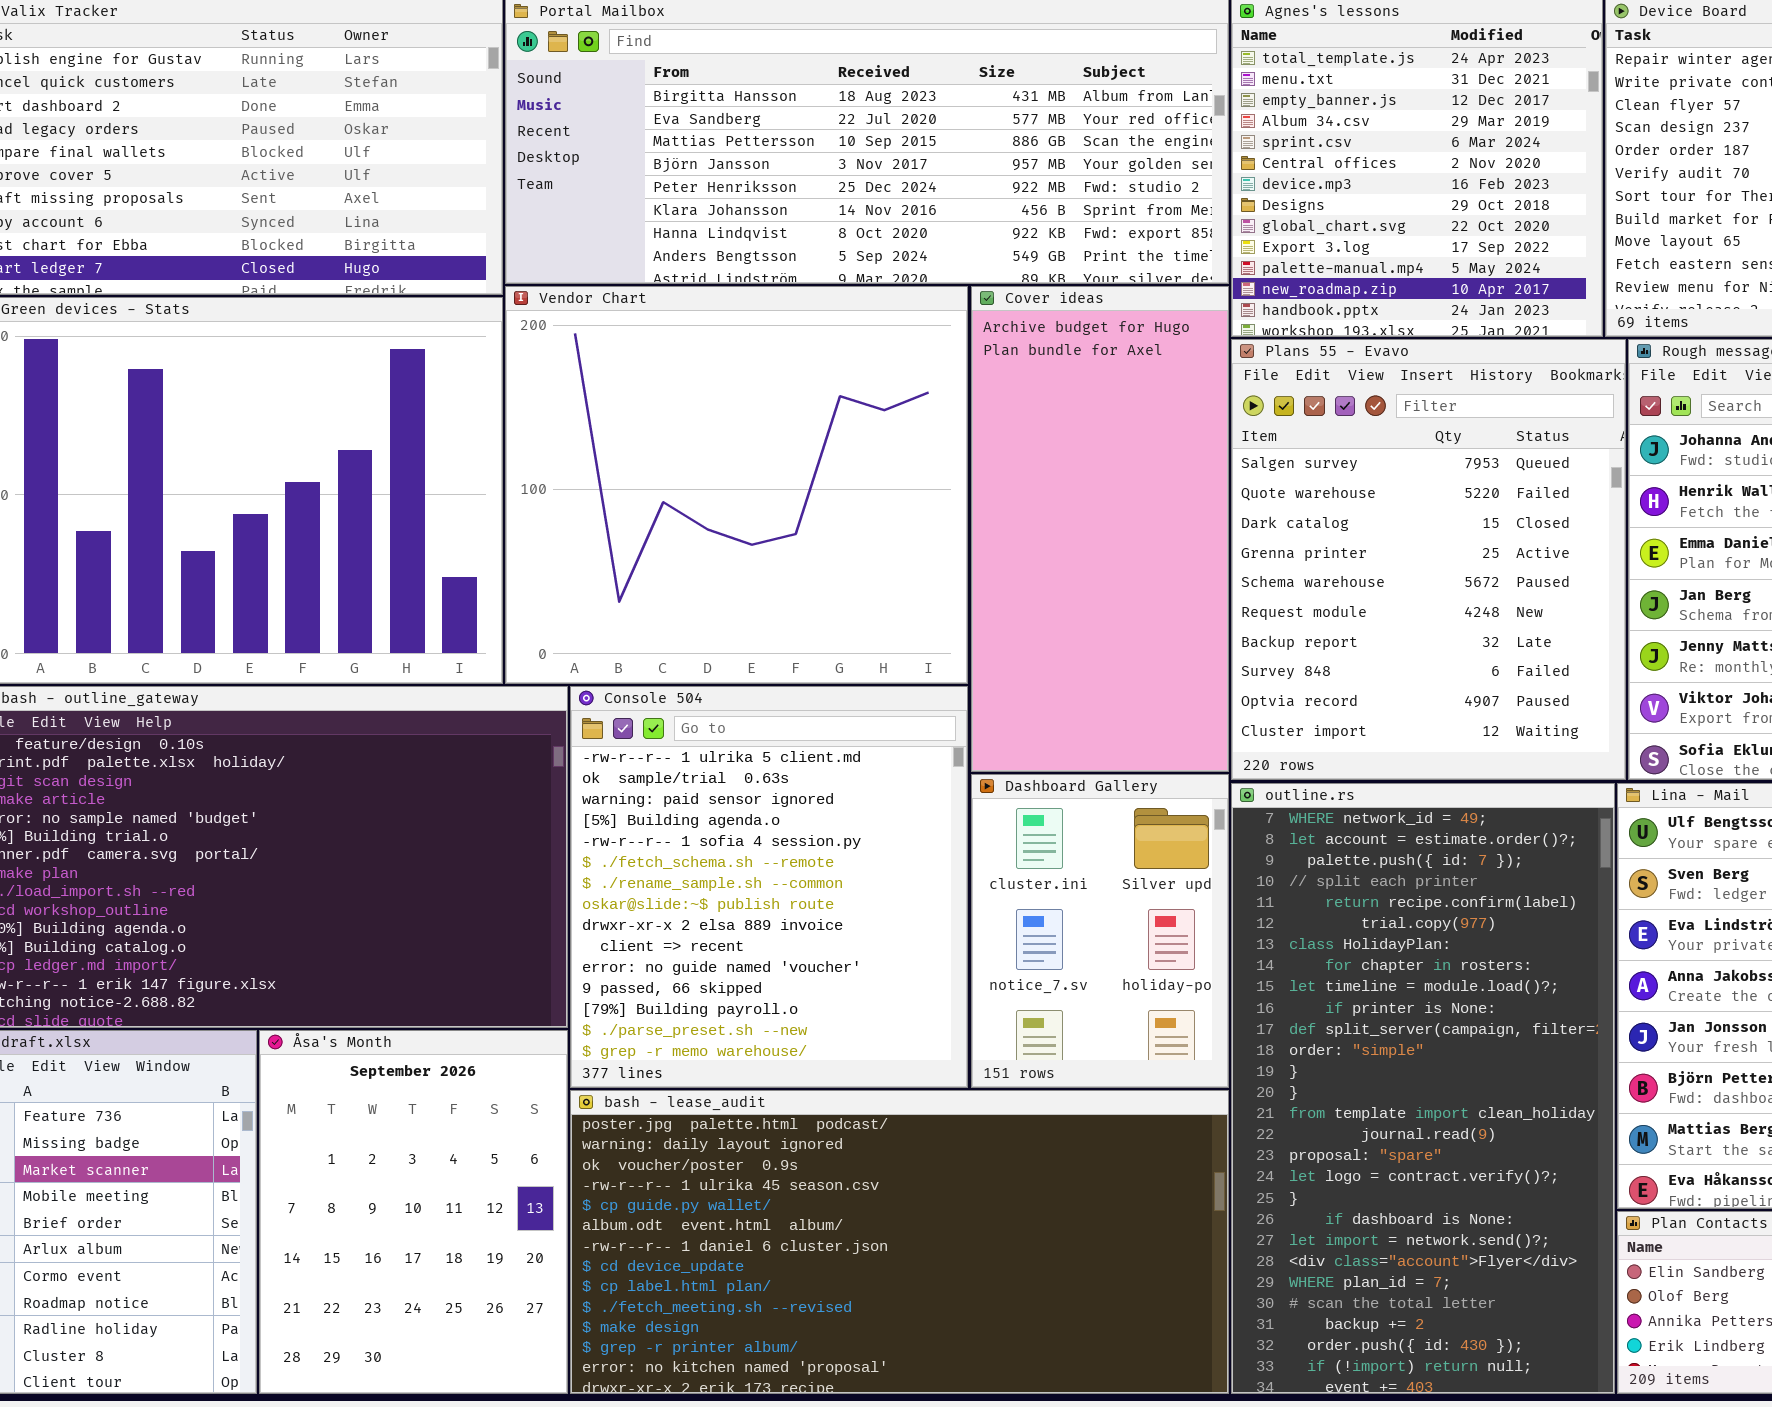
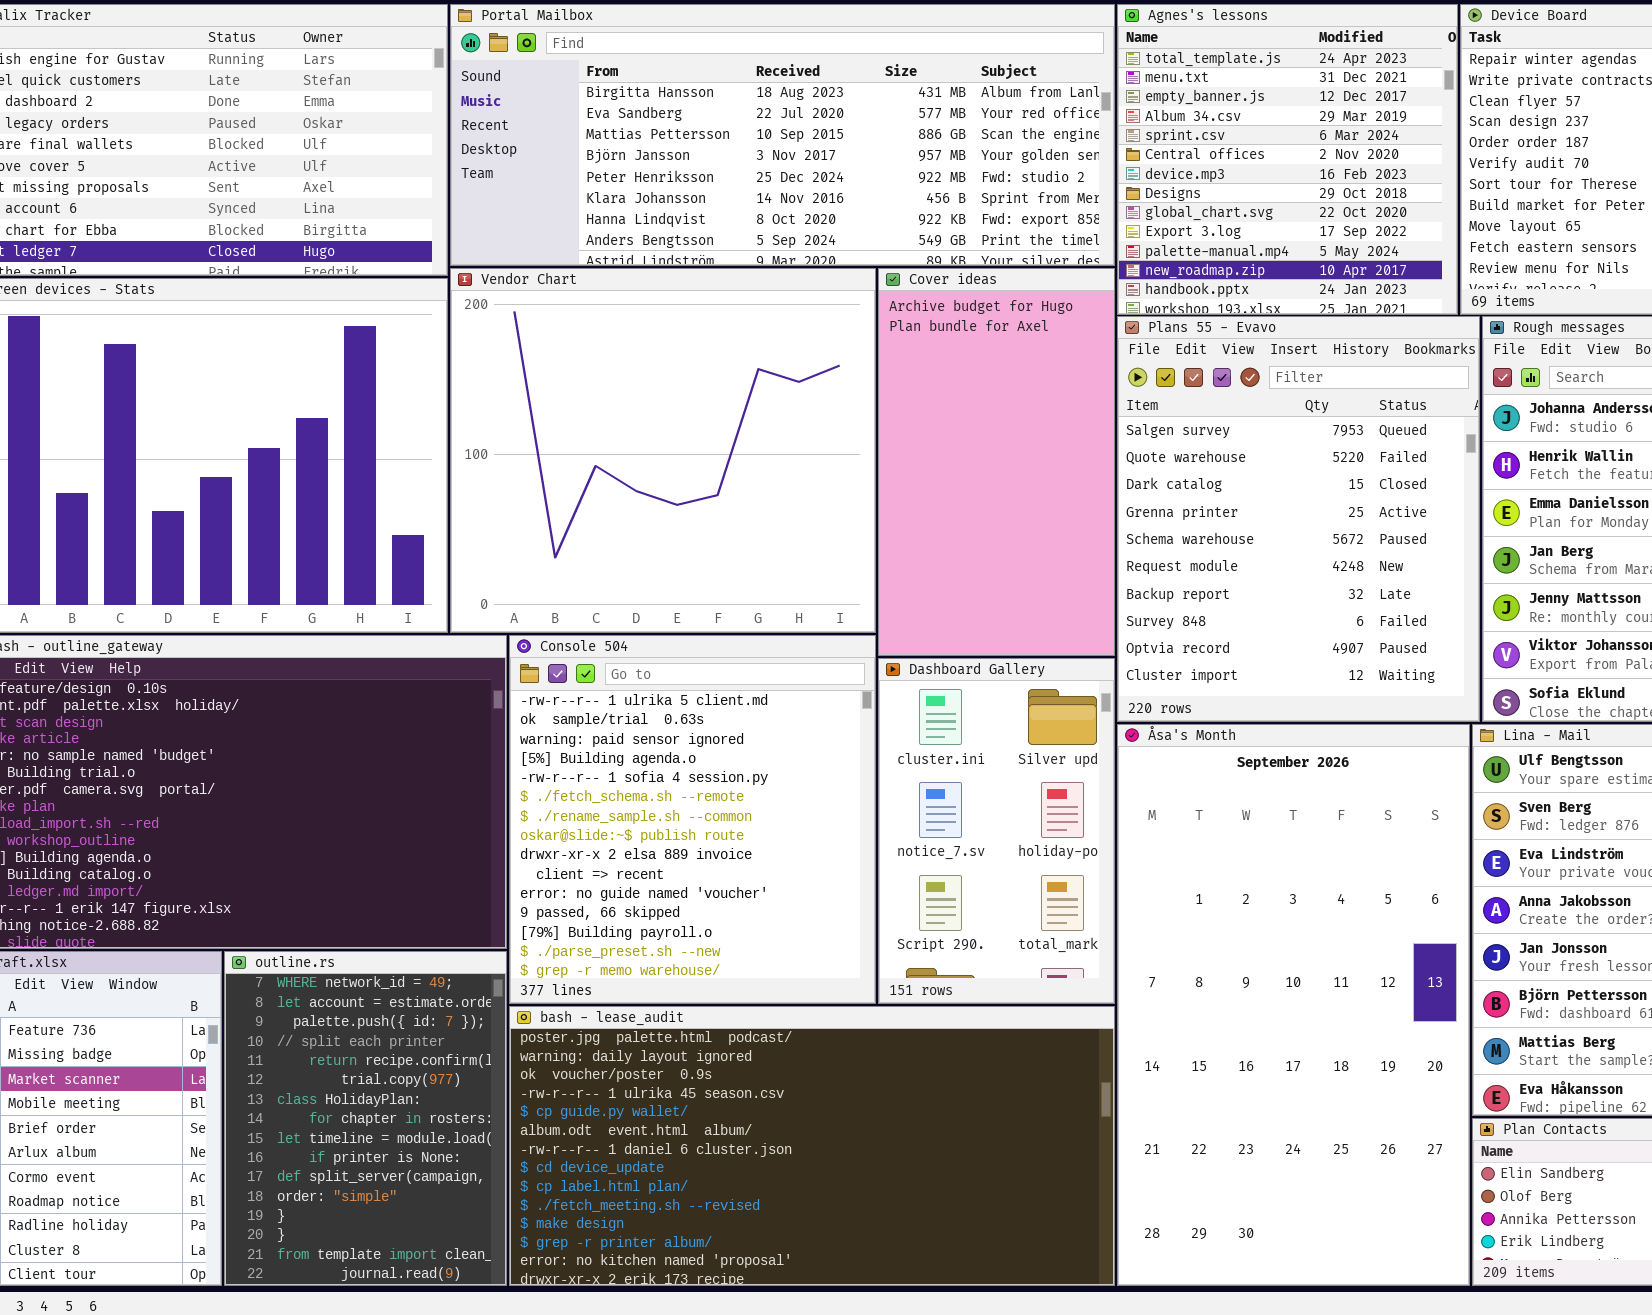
Cover ideas: [971,286,1229,772] -> [878,268,1115,656], resized
Dashboard Gallery: [971,774,1229,1088] -> [878,658,1115,1004], resized
outline.rs: [1231,783,1615,1394] -> [224,951,507,1286], moved, resized
Åsa's Month: [259,1030,568,1394] -> [1117,724,1470,1286], moved, resized

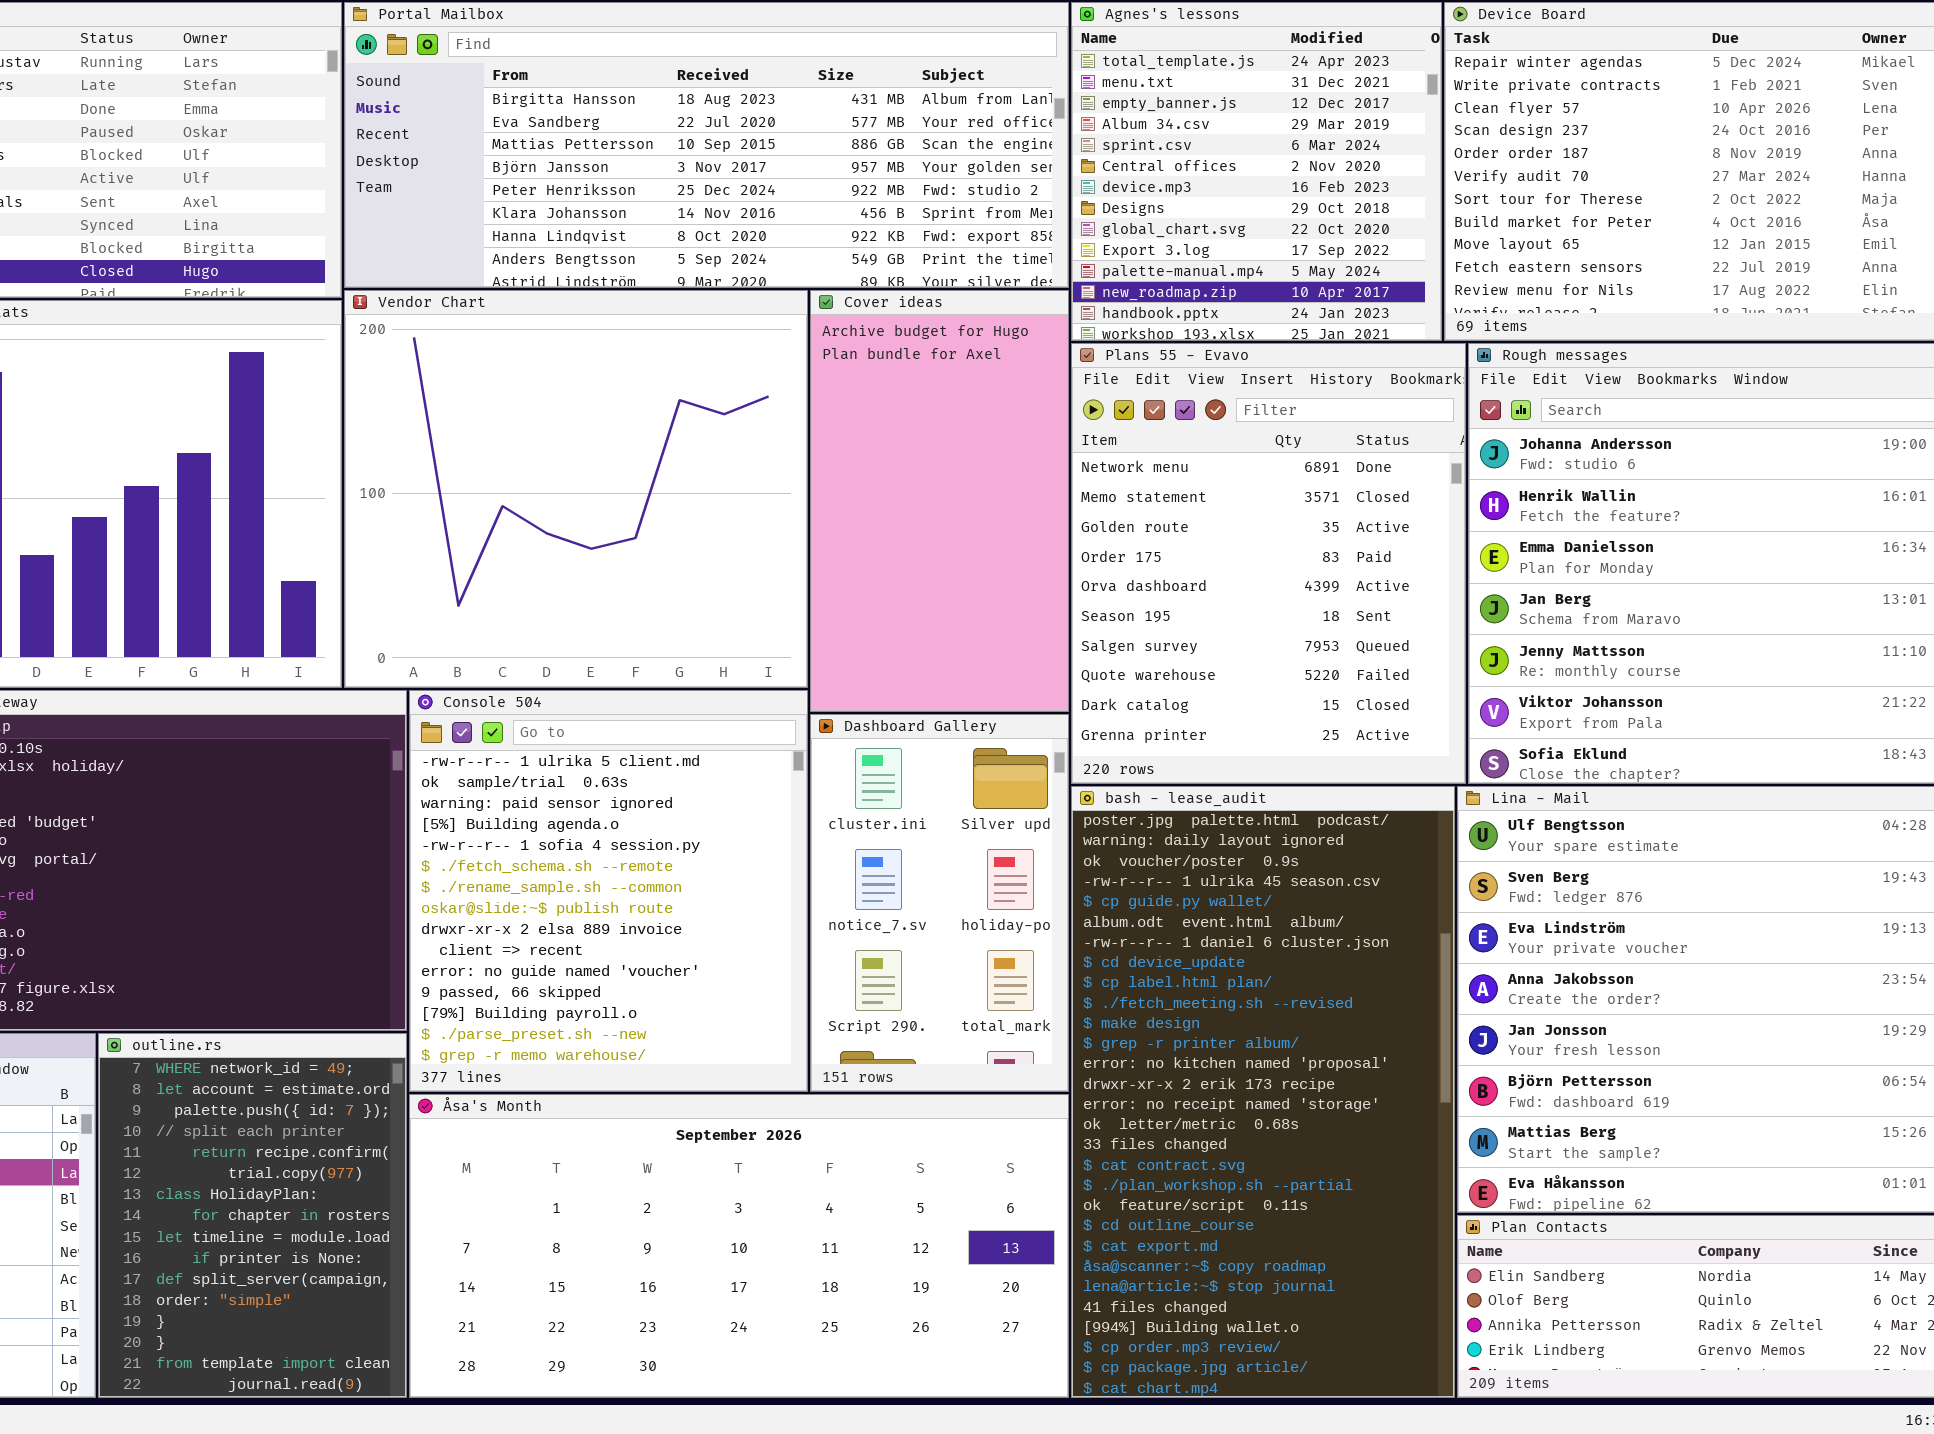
Plans 55 - Evavo: [1117,316,1480,722] -> [1071,343,1466,784], scrolled up 6 rows
Åsa's Month: [1117,724,1470,1286] -> [409,1094,1069,1398], moved, resized
bash - lease_audit: [509,1006,1115,1286] -> [1071,786,1455,1398], moved, resized

